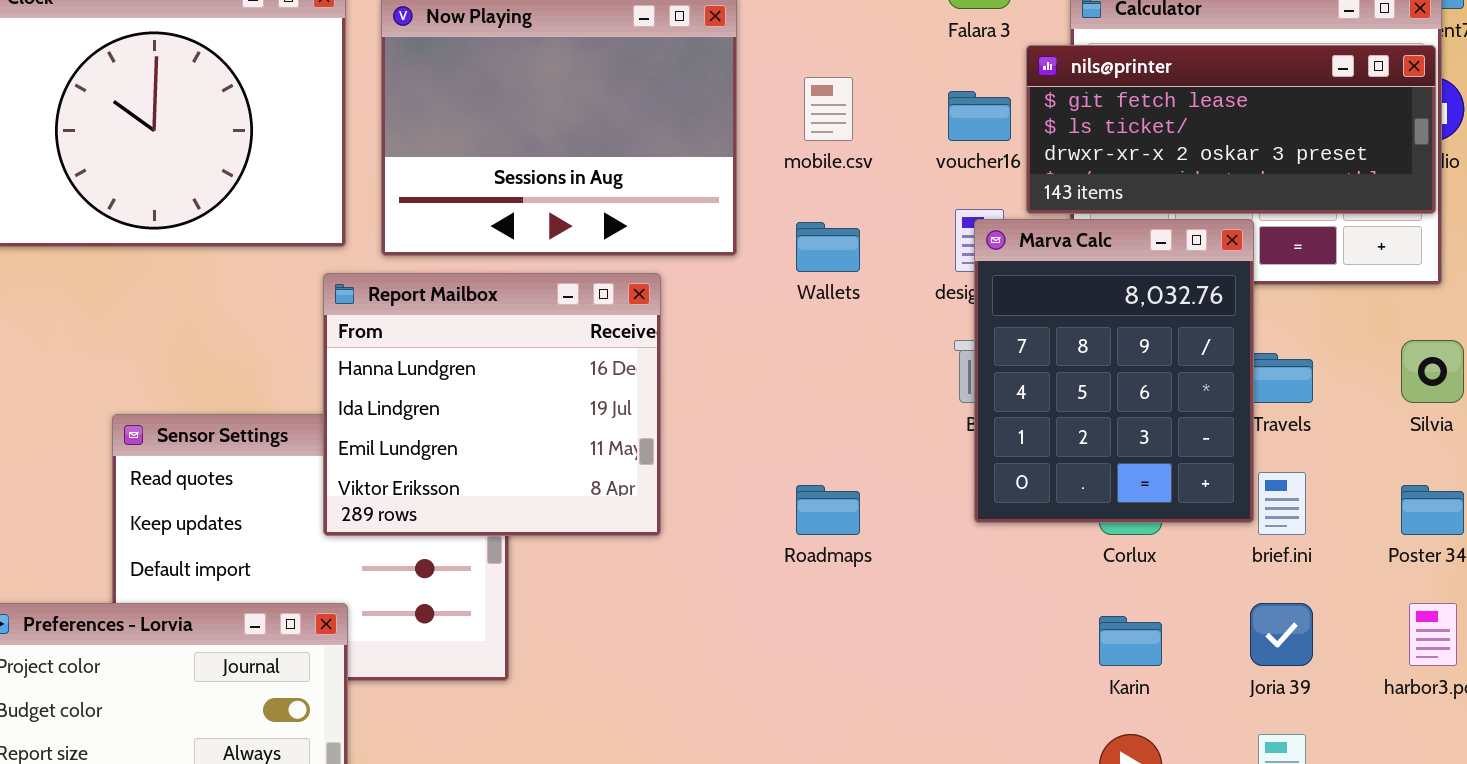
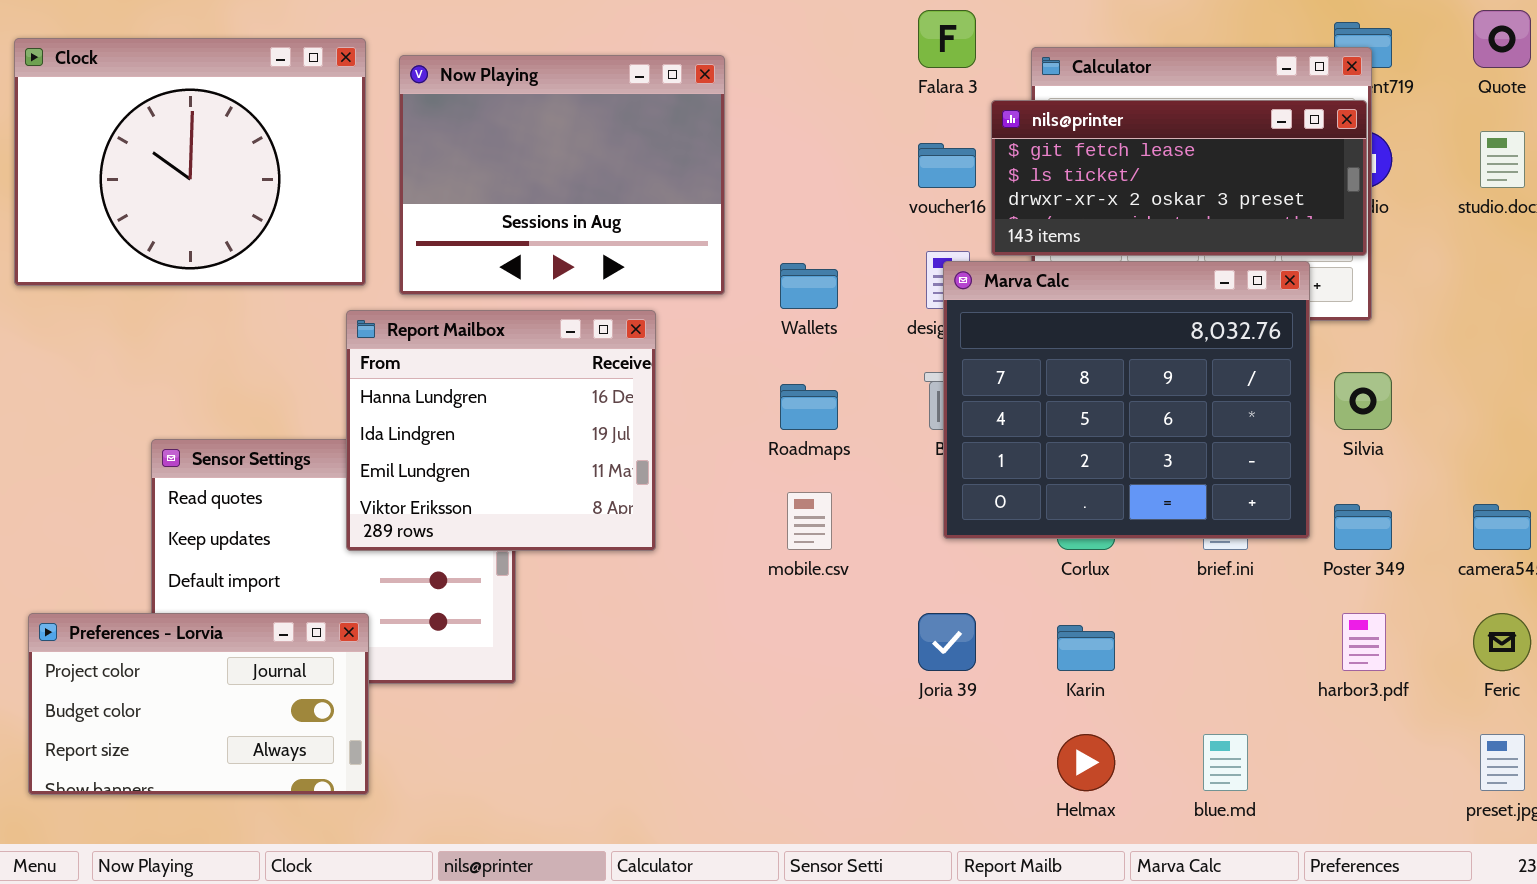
mobile.csv: [804,77,853,141] -> [787,492,832,550], moved
Marva Calc: [974,219,1254,523] -> [943,261,1310,539], resized
Roadmaps: [796,485,860,535] -> [780,384,838,430], moved
Joria 39: [1250,603,1313,666] -> [918,613,976,671], moved

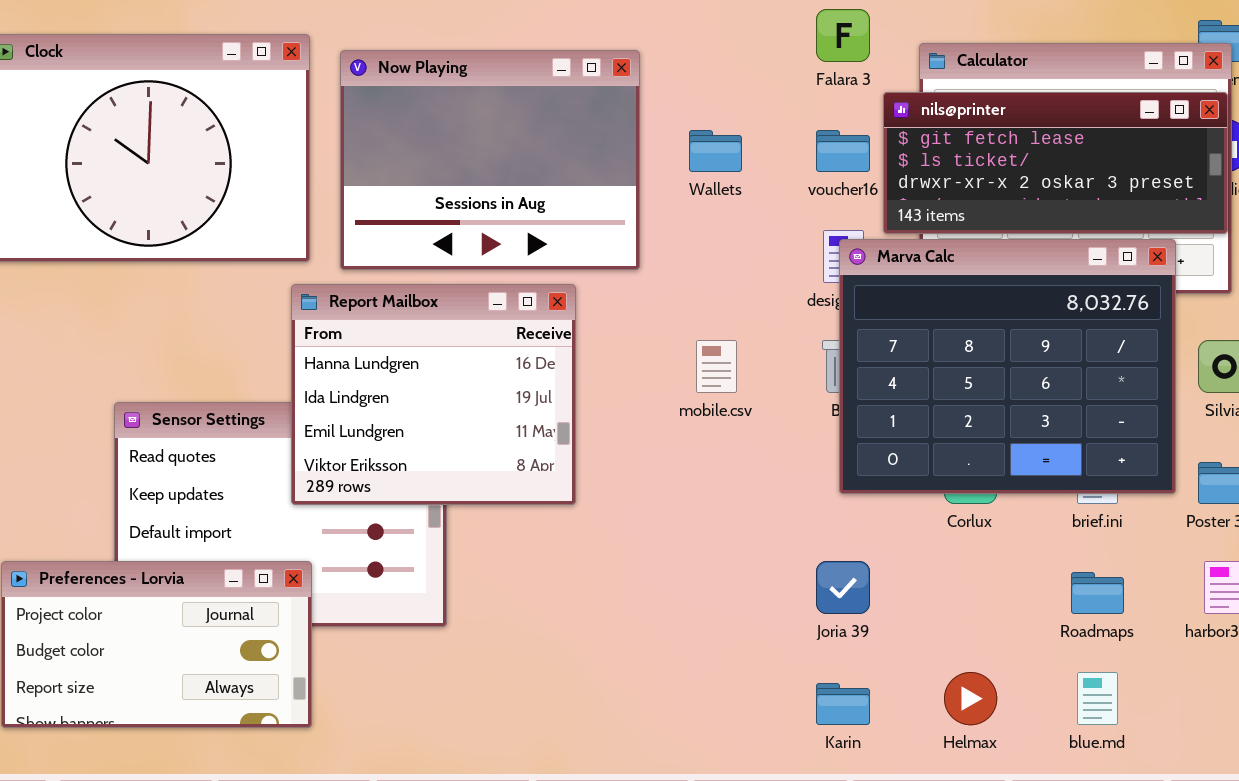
Wallets: [780,263,838,309] -> [689,130,742,172], moved
Roadmaps: [780,384,838,430] -> [1071,572,1124,614], moved
mobile.csv: [787,492,832,550] -> [696,340,737,393], moved
Karin: [1057,625,1115,671] -> [816,683,870,725], moved

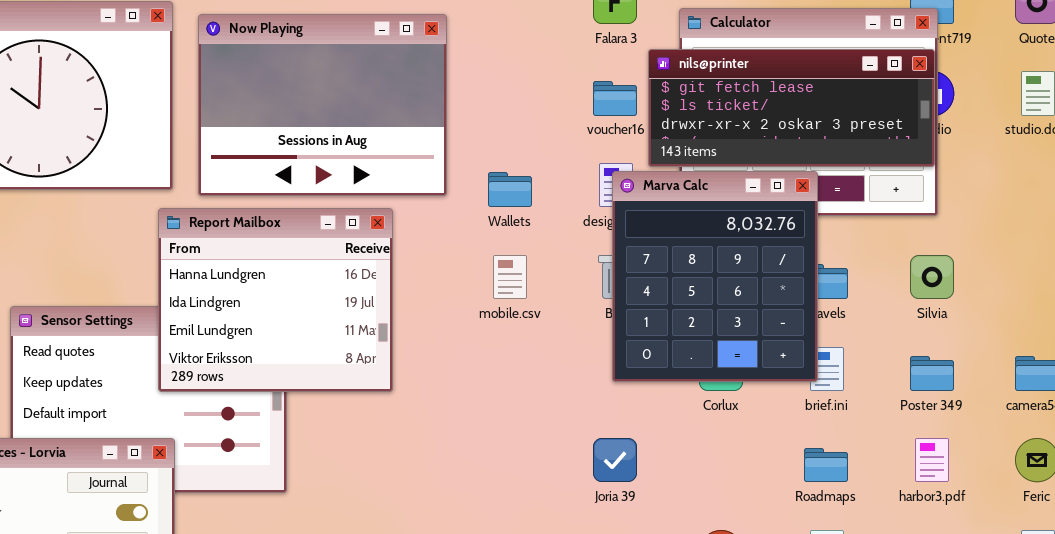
Wallets: [689,130,742,172] -> [488,172,532,207], moved
Marva Calc: [839,239,1176,494] -> [612,171,818,382], resized

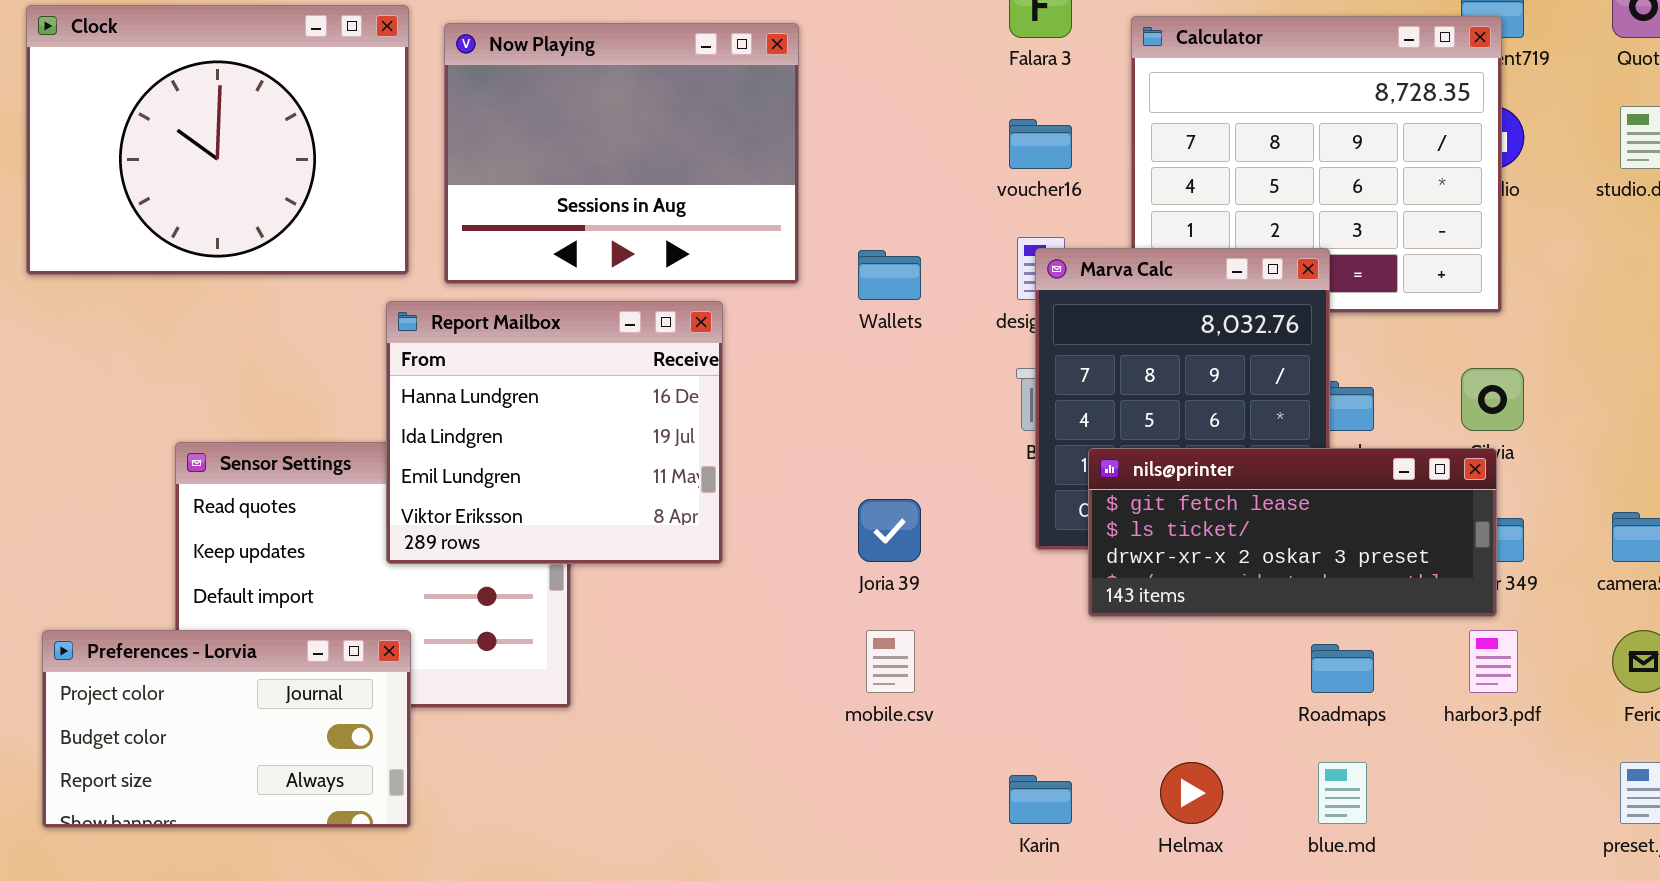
nils@printer: [648,49,935,167] -> [1088,448,1497,617], moved
mobile.csv: [493,255,527,299] -> [866,630,915,693], moved
Joria 39: [593,438,637,482] -> [858,499,921,562], moved

